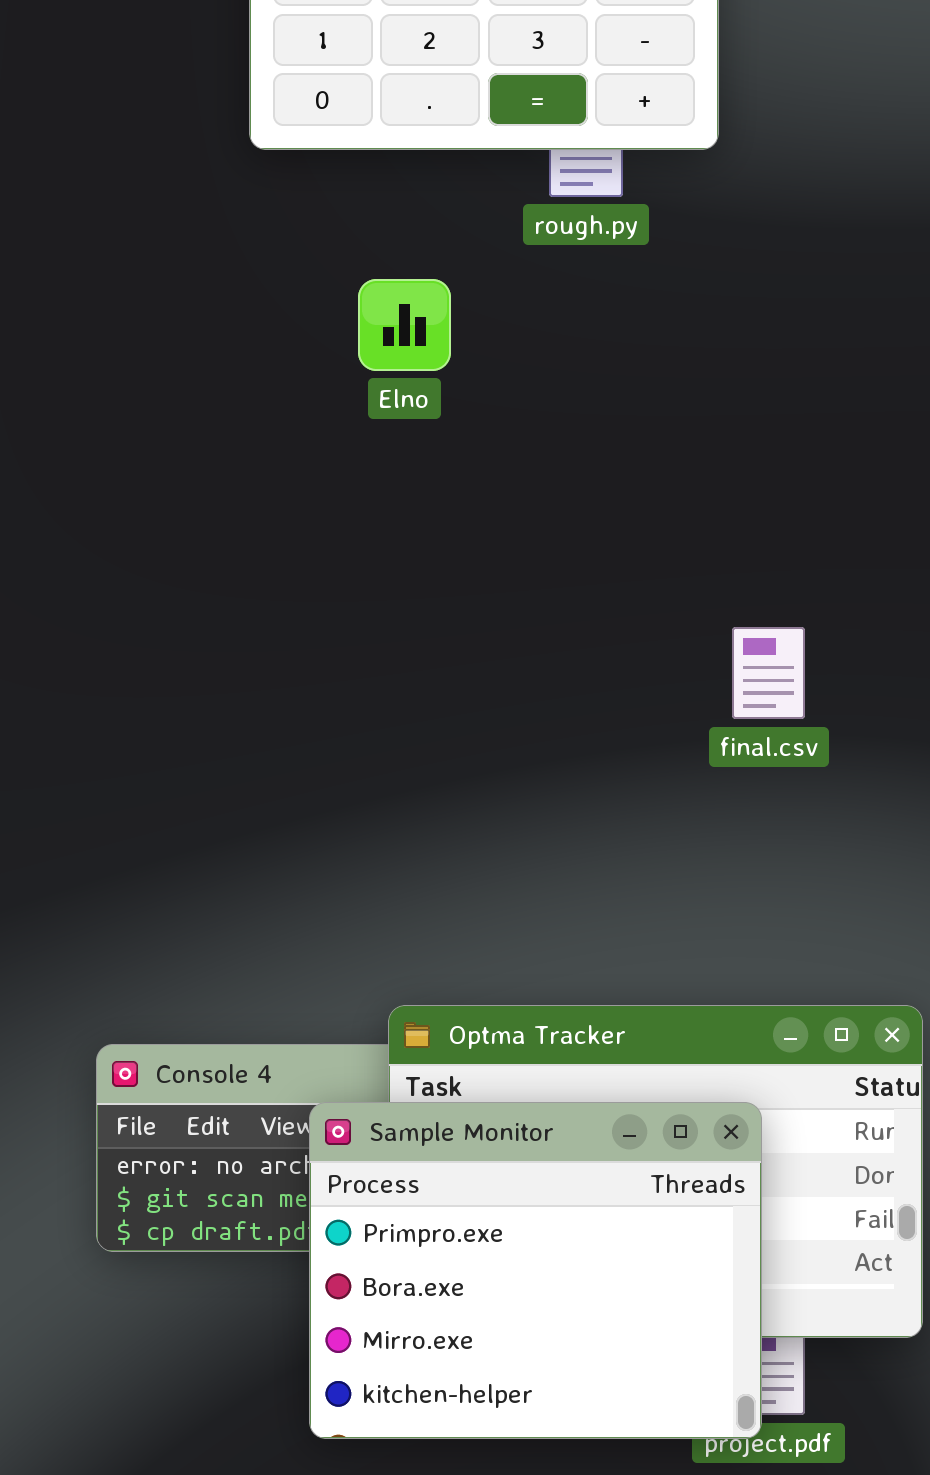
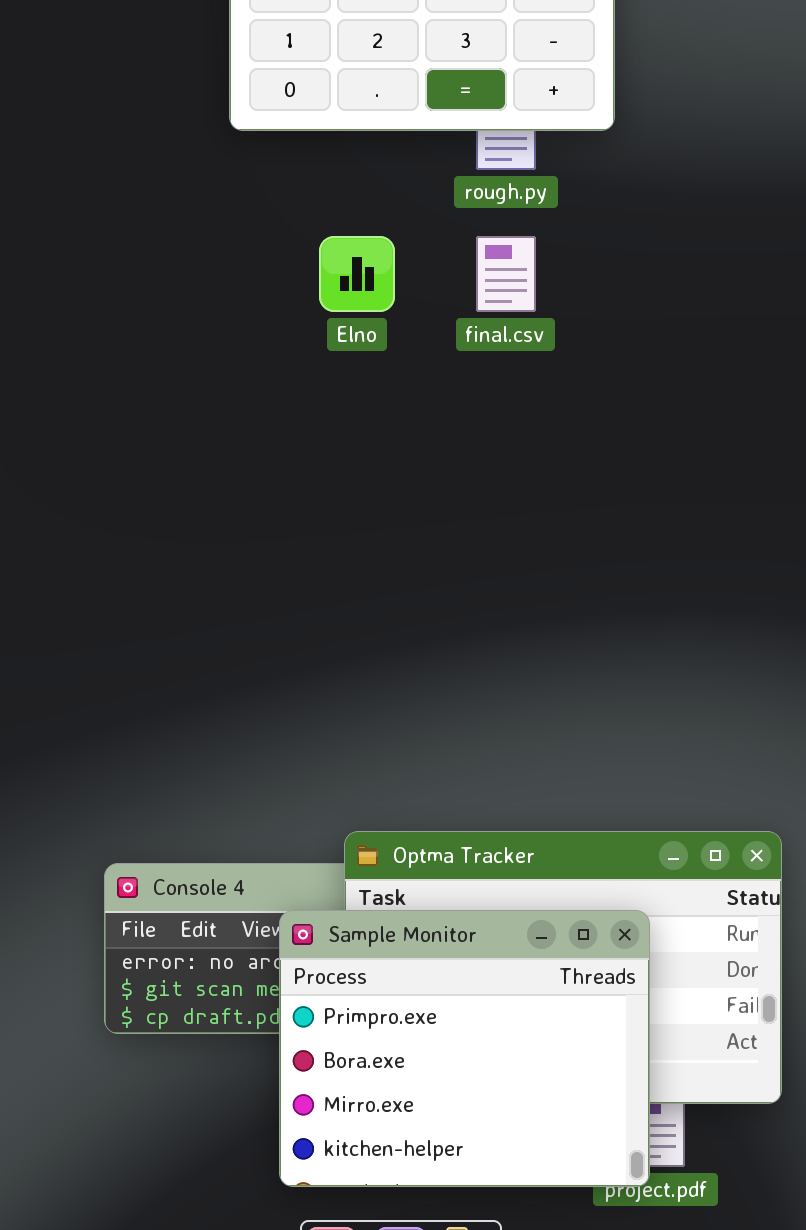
final.csv: [732,627,805,719] -> [476,236,536,312], moved

